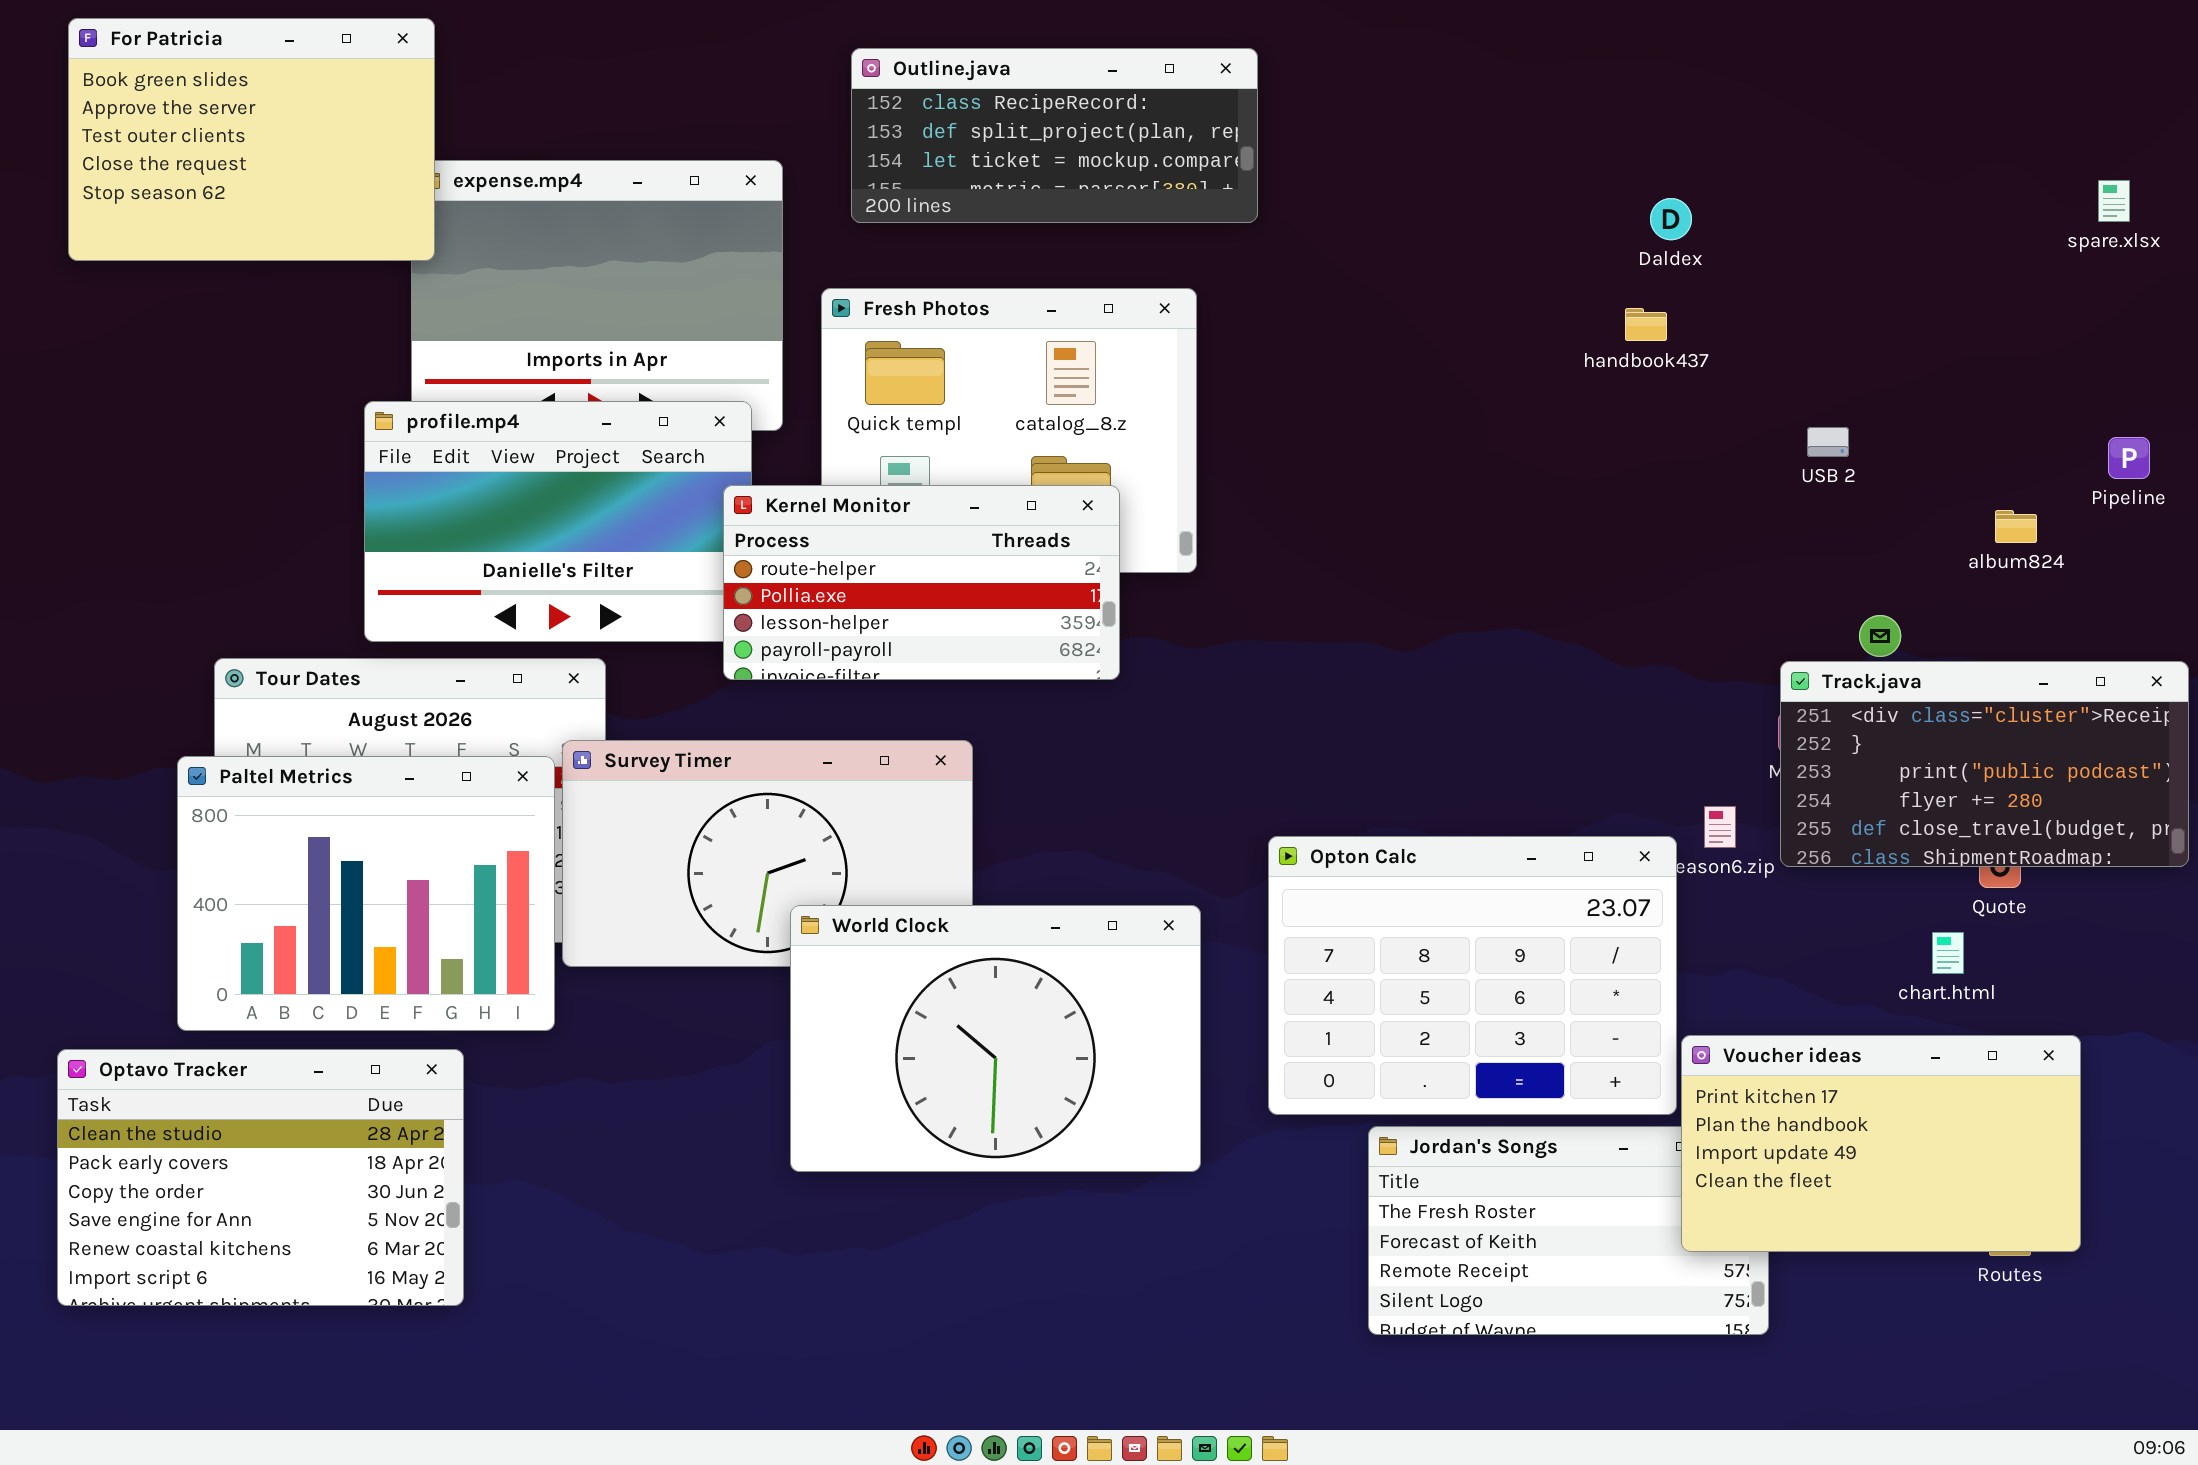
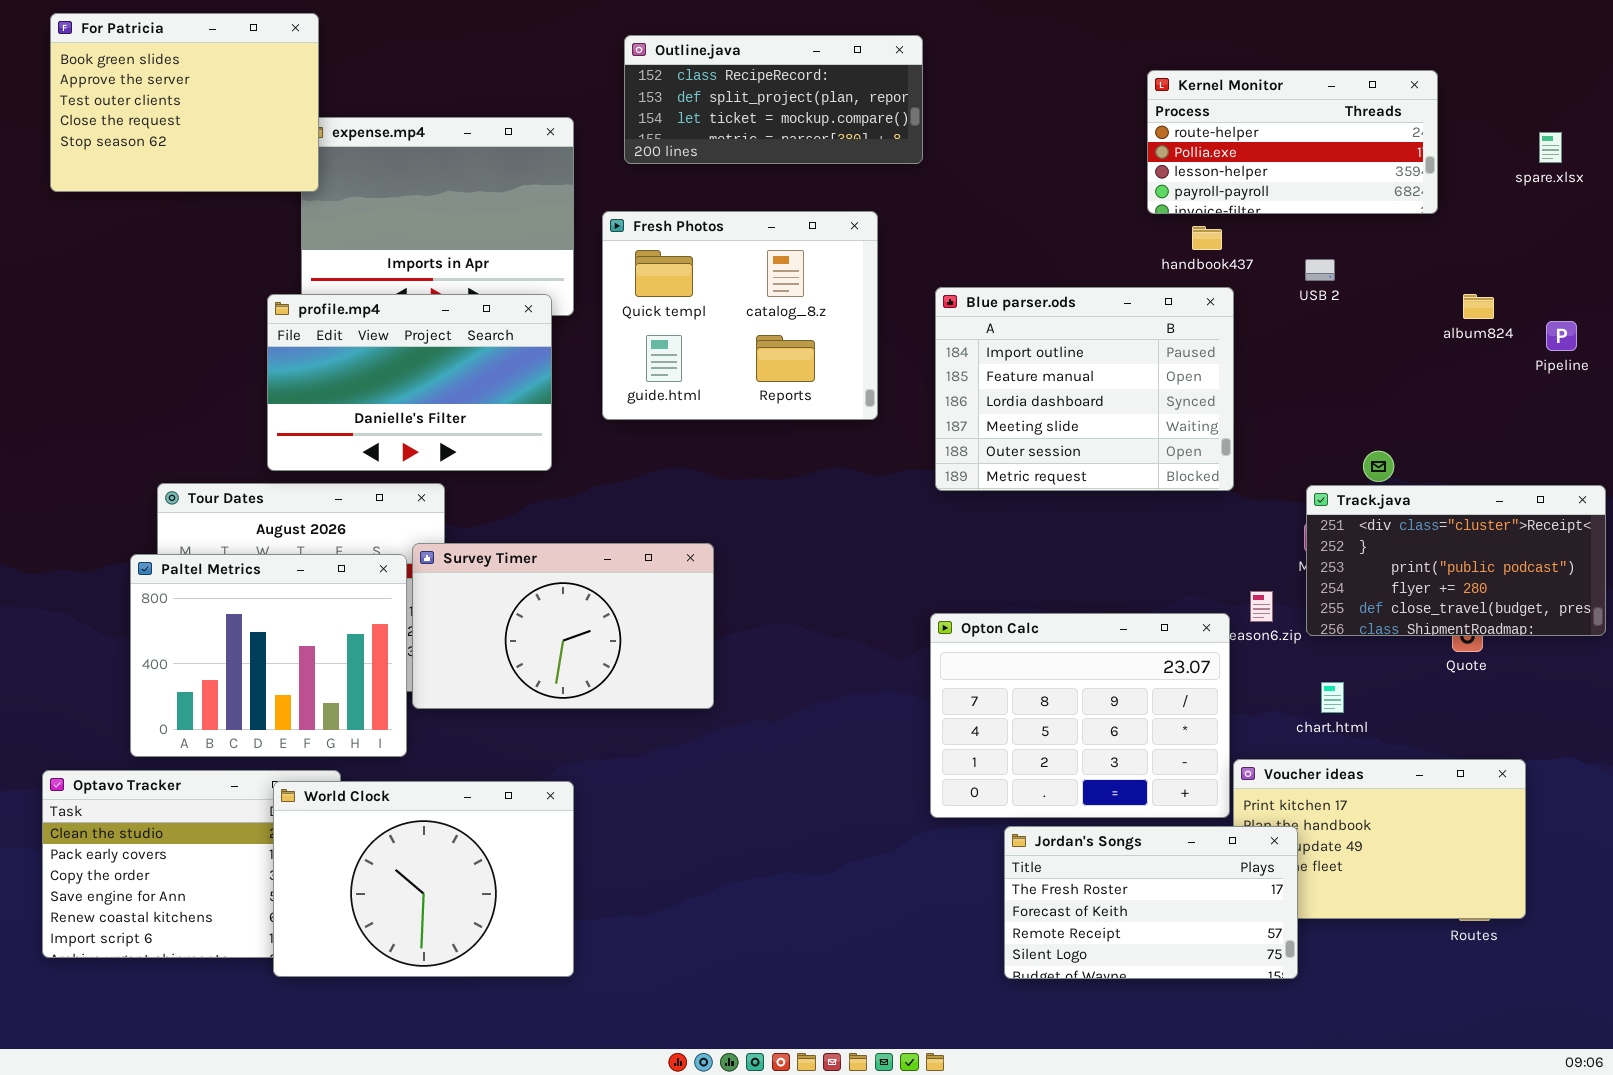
Blue parser.ods: none -> [935,287,1234,491], opened
USB 2: [1807,427,1849,457] -> [1305,259,1335,281], moved
Kernel Monitor: [723,485,1120,680] -> [1147,70,1438,214], moved
album824: [1995,510,2037,543] -> [1463,294,1494,319], moved
World Clock: [790,905,1201,1172] -> [273,781,574,977], moved
chart.html: [1932,932,1964,974] -> [1321,682,1344,713], moved
Jordan's Songs: [1368,1126,1769,1335] -> [1004,826,1298,979], raised

